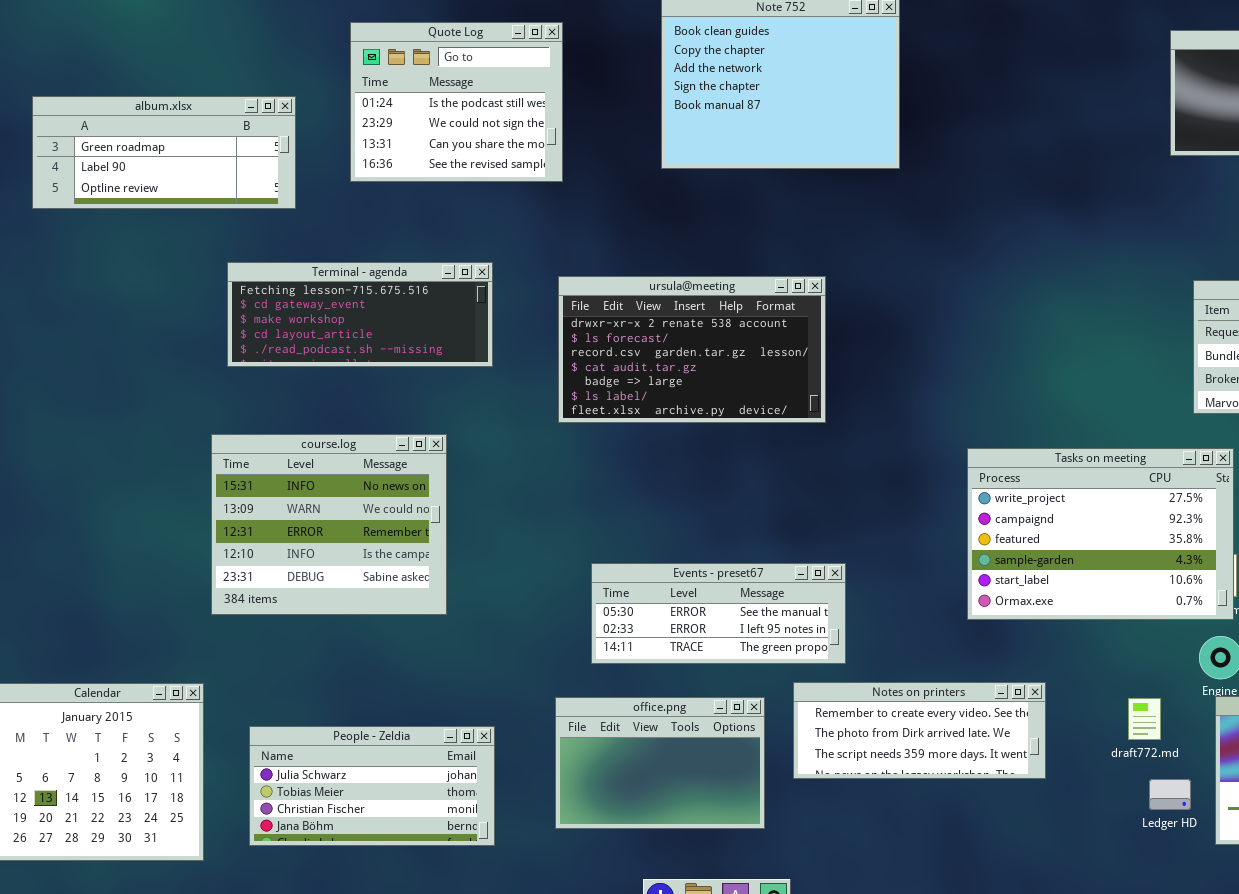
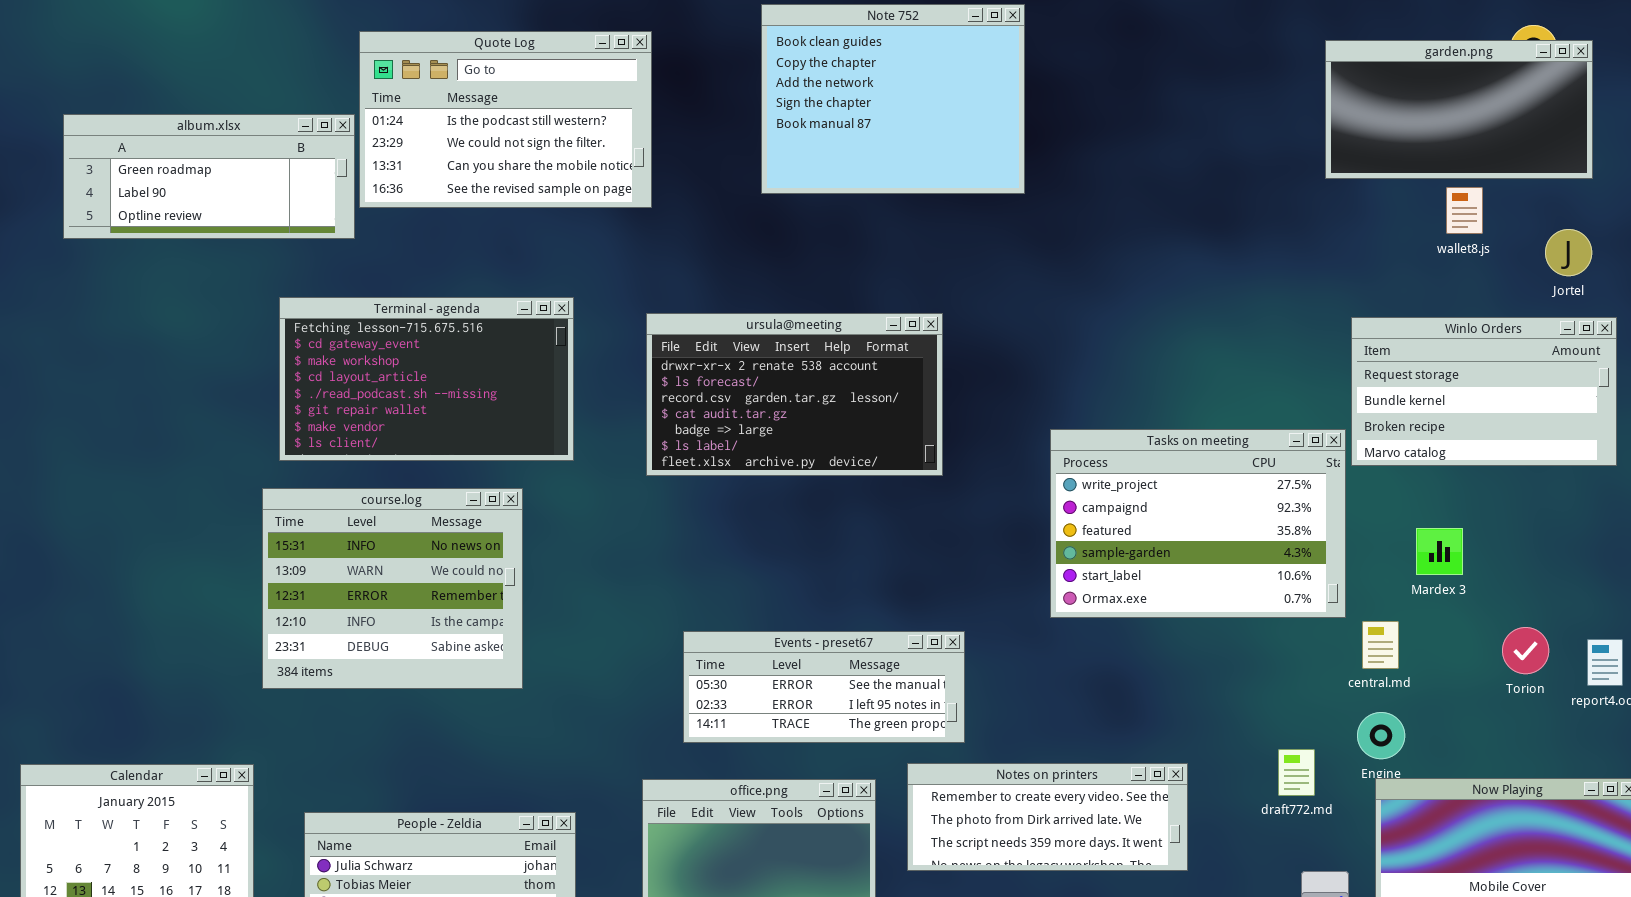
Quote Log: [350,22,563,182] -> [359,31,652,208], resized
Terminal - agenda: [227,262,493,367] -> [279,297,574,461], resized
Tasks on meeting: [967,448,1234,620] -> [1050,429,1346,618], moved
draft772.md: [1128,698,1161,740] -> [1278,749,1315,796], moved

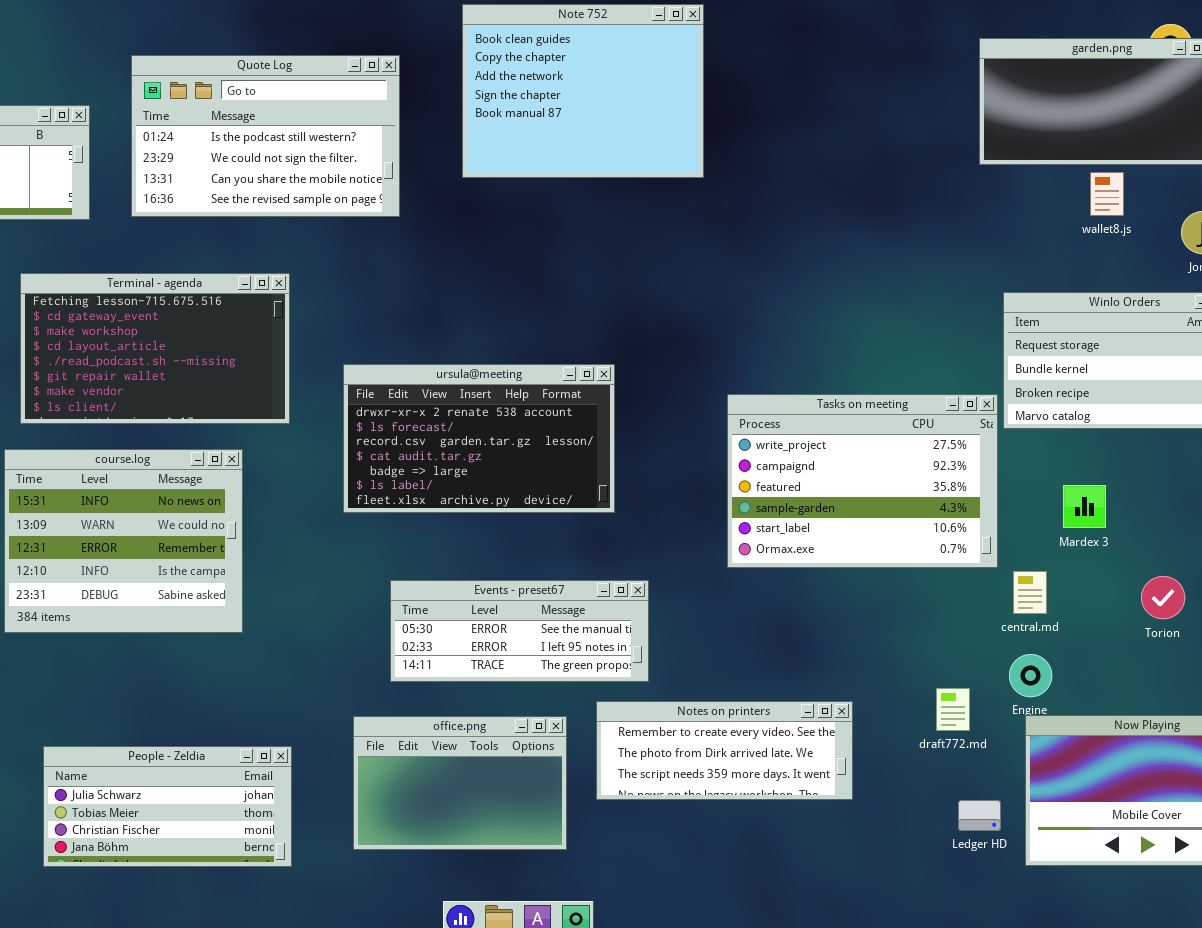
Quote Log: [359,31,652,208] -> [131,55,400,217], moved
ursula@meeting: [646,313,943,476] -> [343,364,615,513], moved

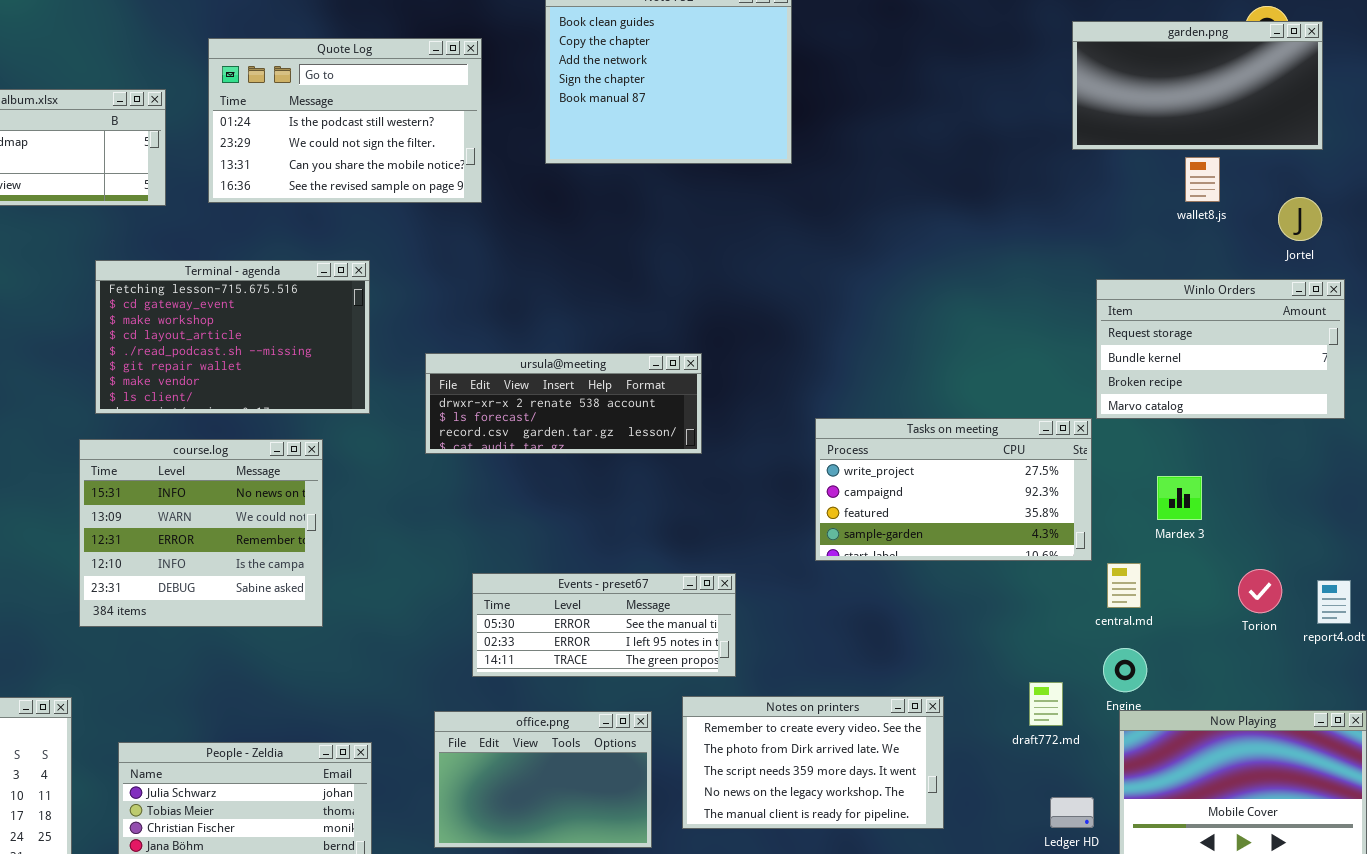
ursula@meeting: [343,364,615,513] -> [425,353,702,454], resized
Tasks on meeting: [727,394,998,568] -> [815,418,1092,561], resized
Notes on printers: [596,701,853,800] -> [682,696,944,829], resized

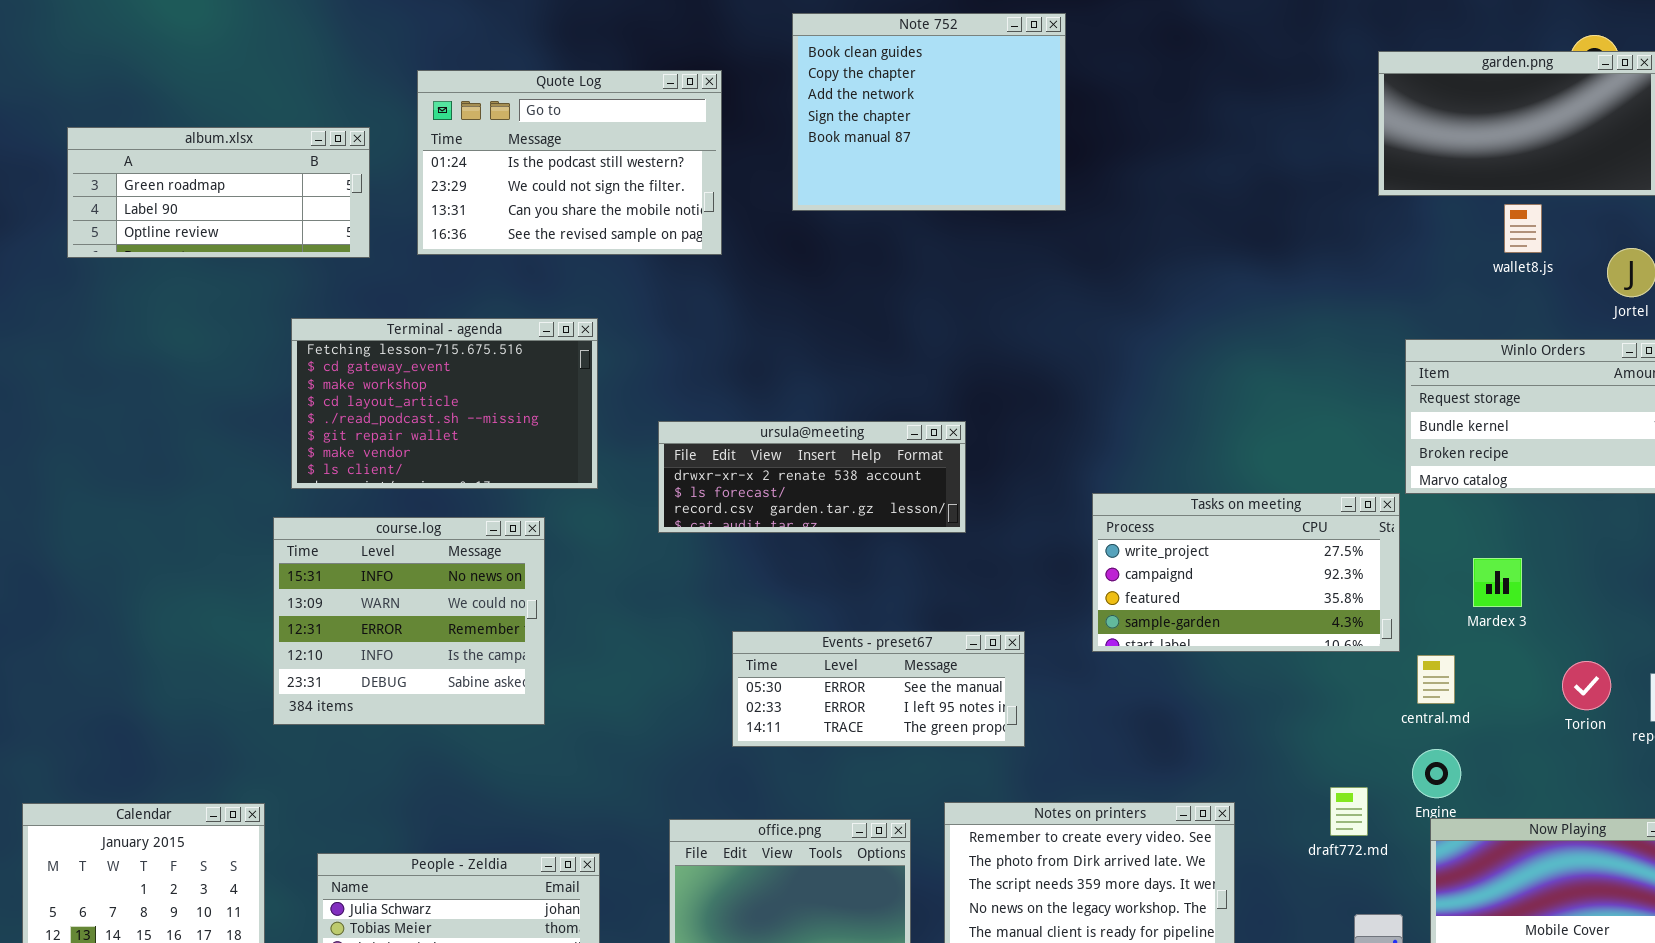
Events - preset67: [472,573,736,677] -> [732,631,1025,747], moved

